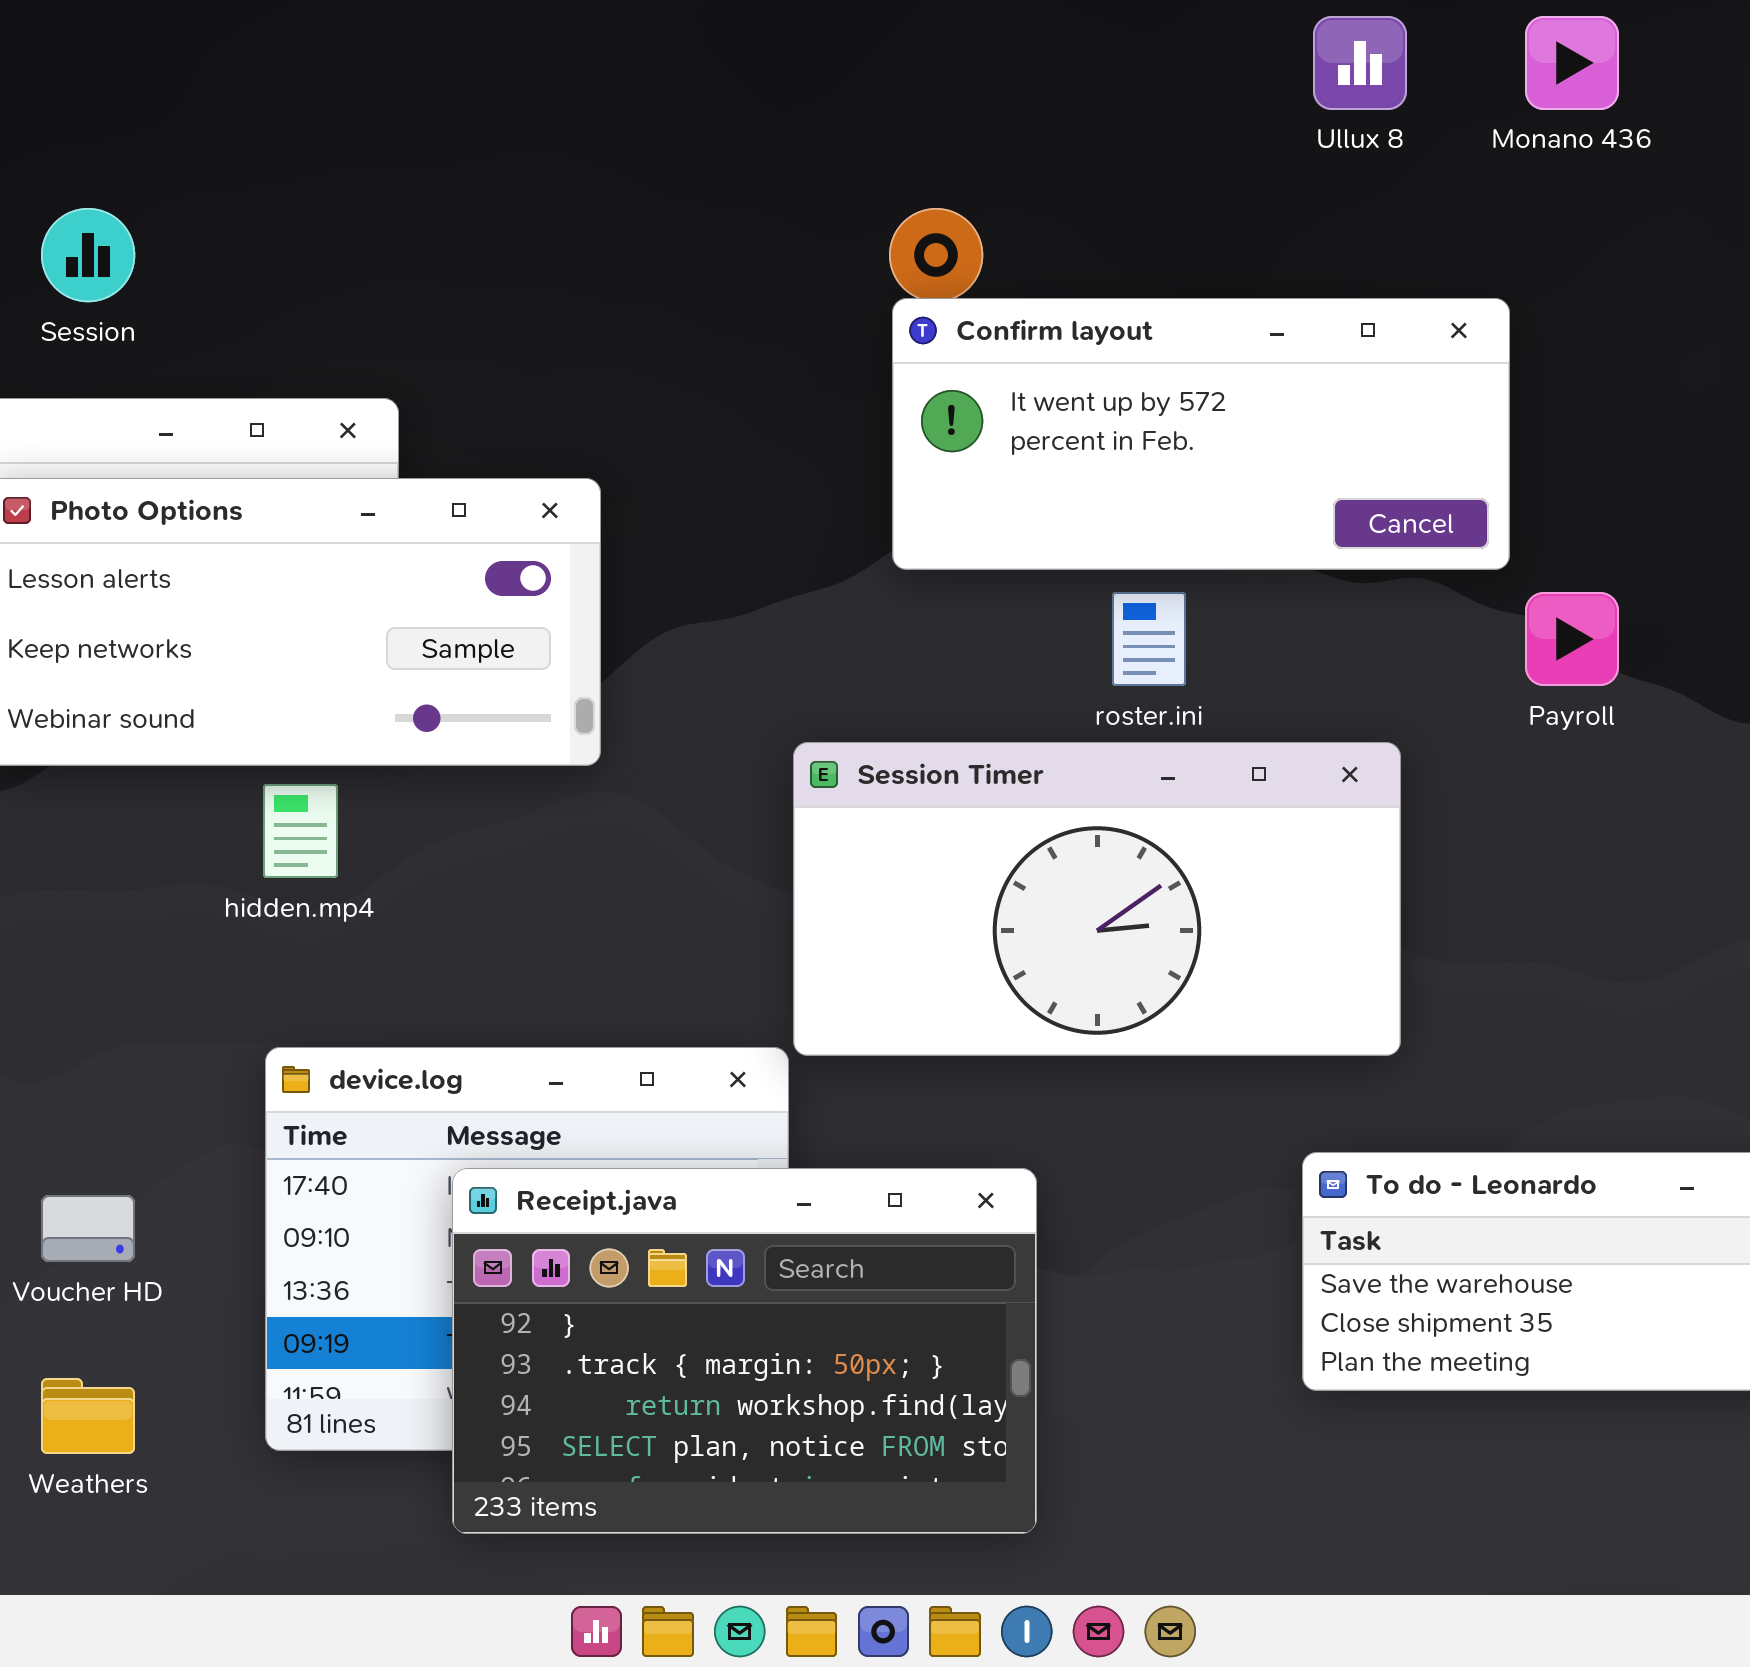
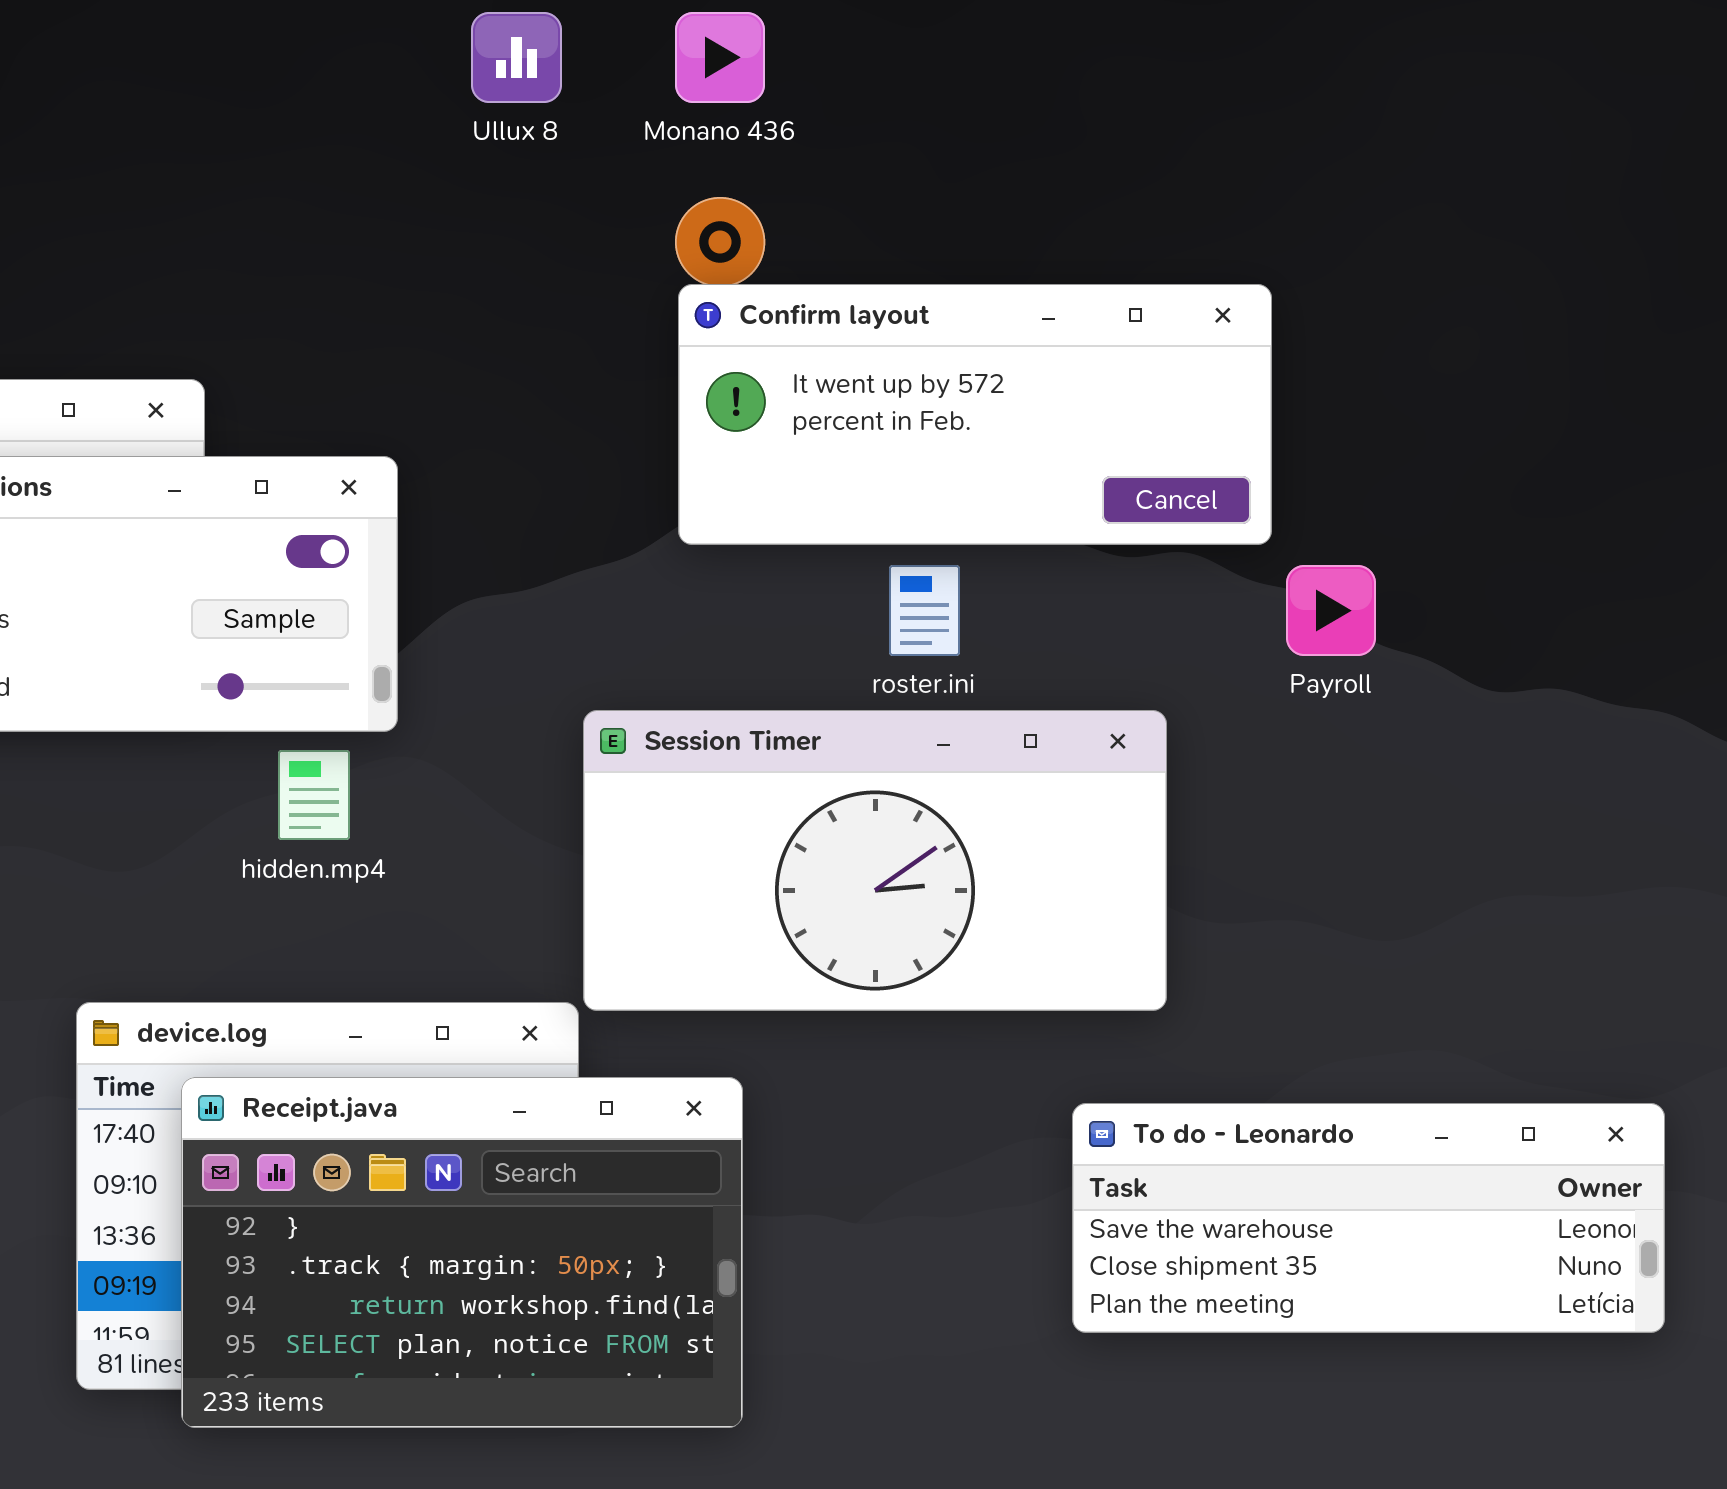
Ullux 8: [1313,16,1407,110] -> [471,12,562,103], moved
Monano 436: [1525,16,1619,110] -> [675,12,765,103], moved
hidden.mp4: [263,784,338,878] -> [278,750,350,840], moved
Receipt.java: [452,1168,1037,1534] -> [181,1077,743,1428], moved

